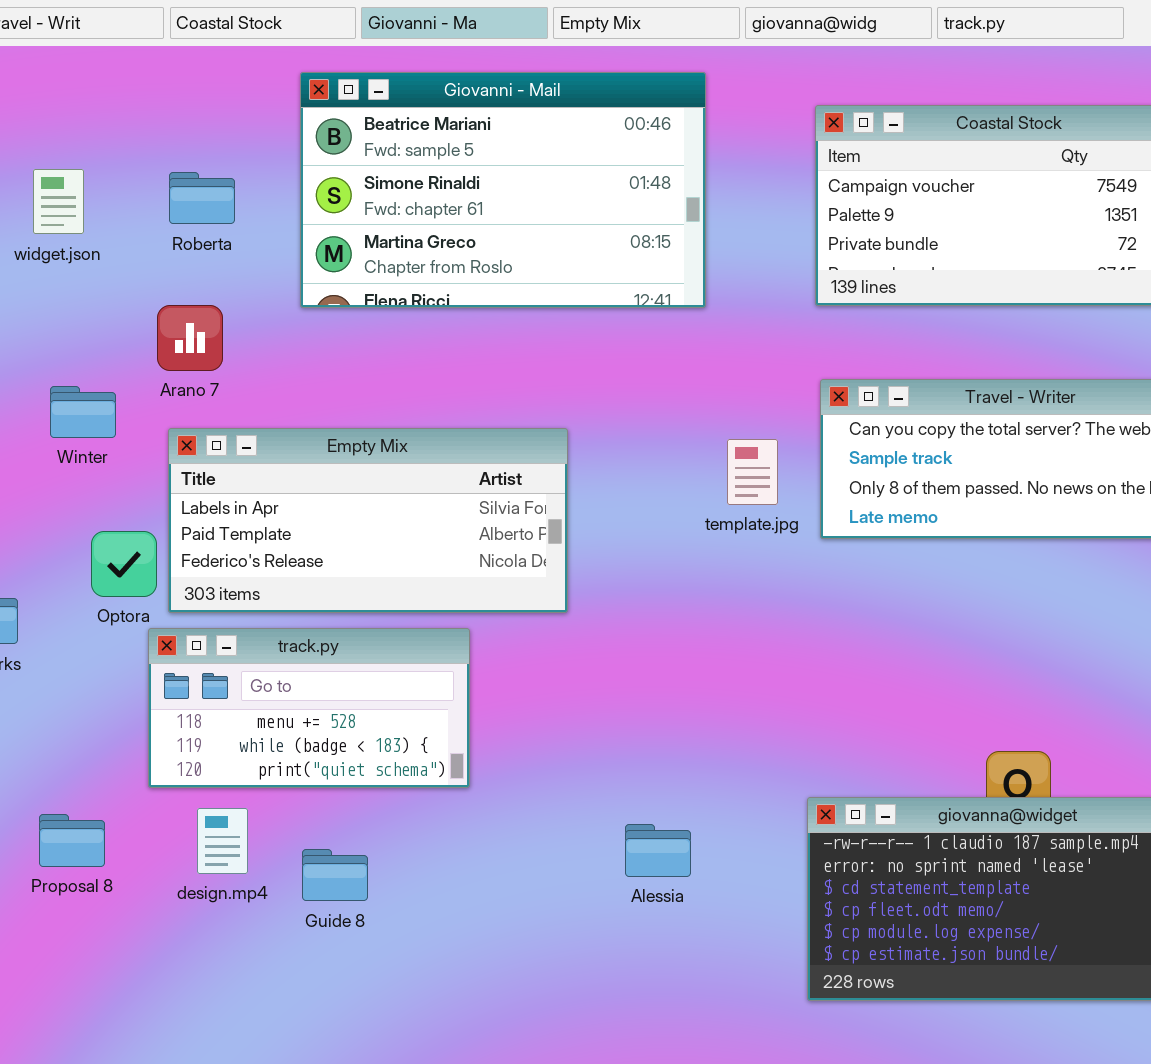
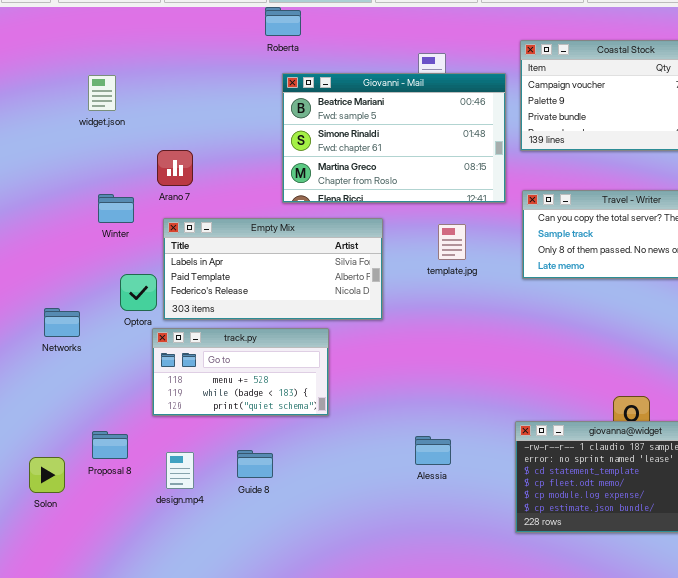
Giovanni - Mail: [300,72,706,308] -> [282,73,506,203], moved
Roberta: [169,172,235,224] -> [265,7,301,36], moved
template.jpg: [727,439,778,505] -> [438,224,466,260], moved
design.mp4: [197,808,248,874] -> [166,452,194,489], moved

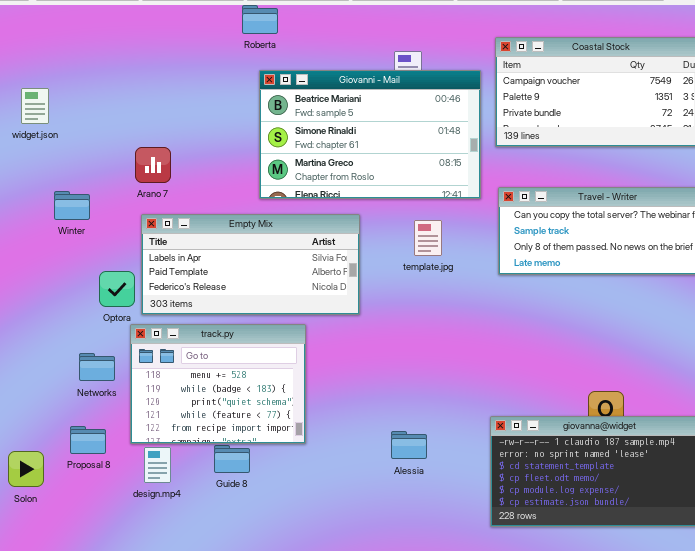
widget.json: [88,75,116,111] -> [21,88,49,124], moved
Winter: [98,194,134,223] -> [54,191,90,220], moved
Networks: [44,308,80,337] -> [79,353,115,381], moved
track.py: [152,328,329,416] -> [130,324,306,444], resized

